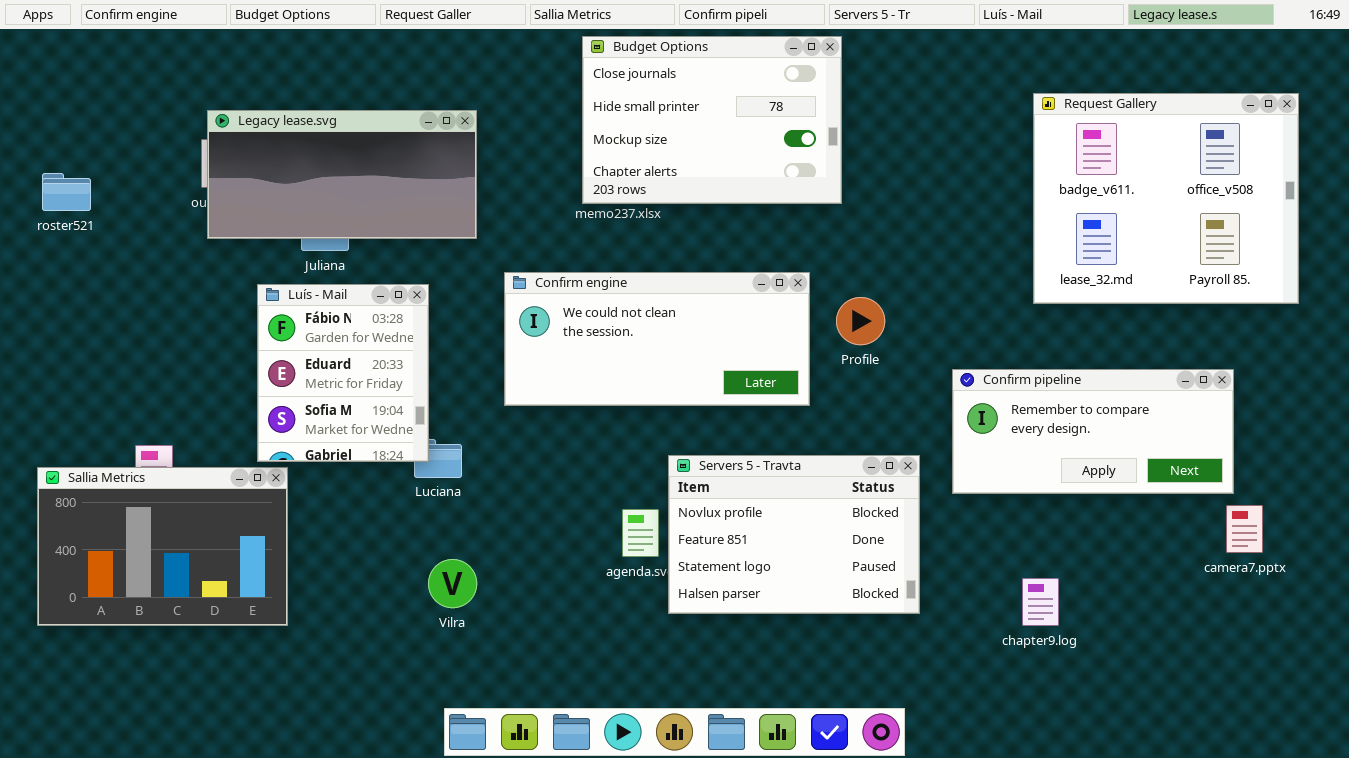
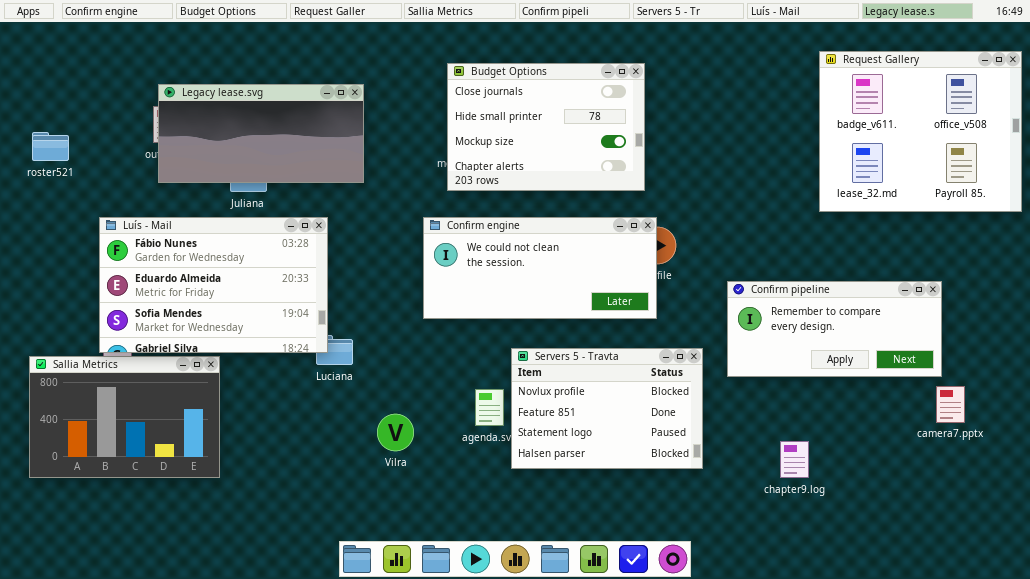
Budget Options: [582,36,842,204] -> [447,63,645,191], moved
Request Gallery: [1033,93,1299,304] -> [819,51,1022,212], moved
Confirm engine: [504,272,810,406] -> [423,217,657,319], moved
Luís - Mail: [257,284,429,462] -> [99,217,328,353], resized
Vilra: [428,559,477,608] -> [377,414,414,451], moved

